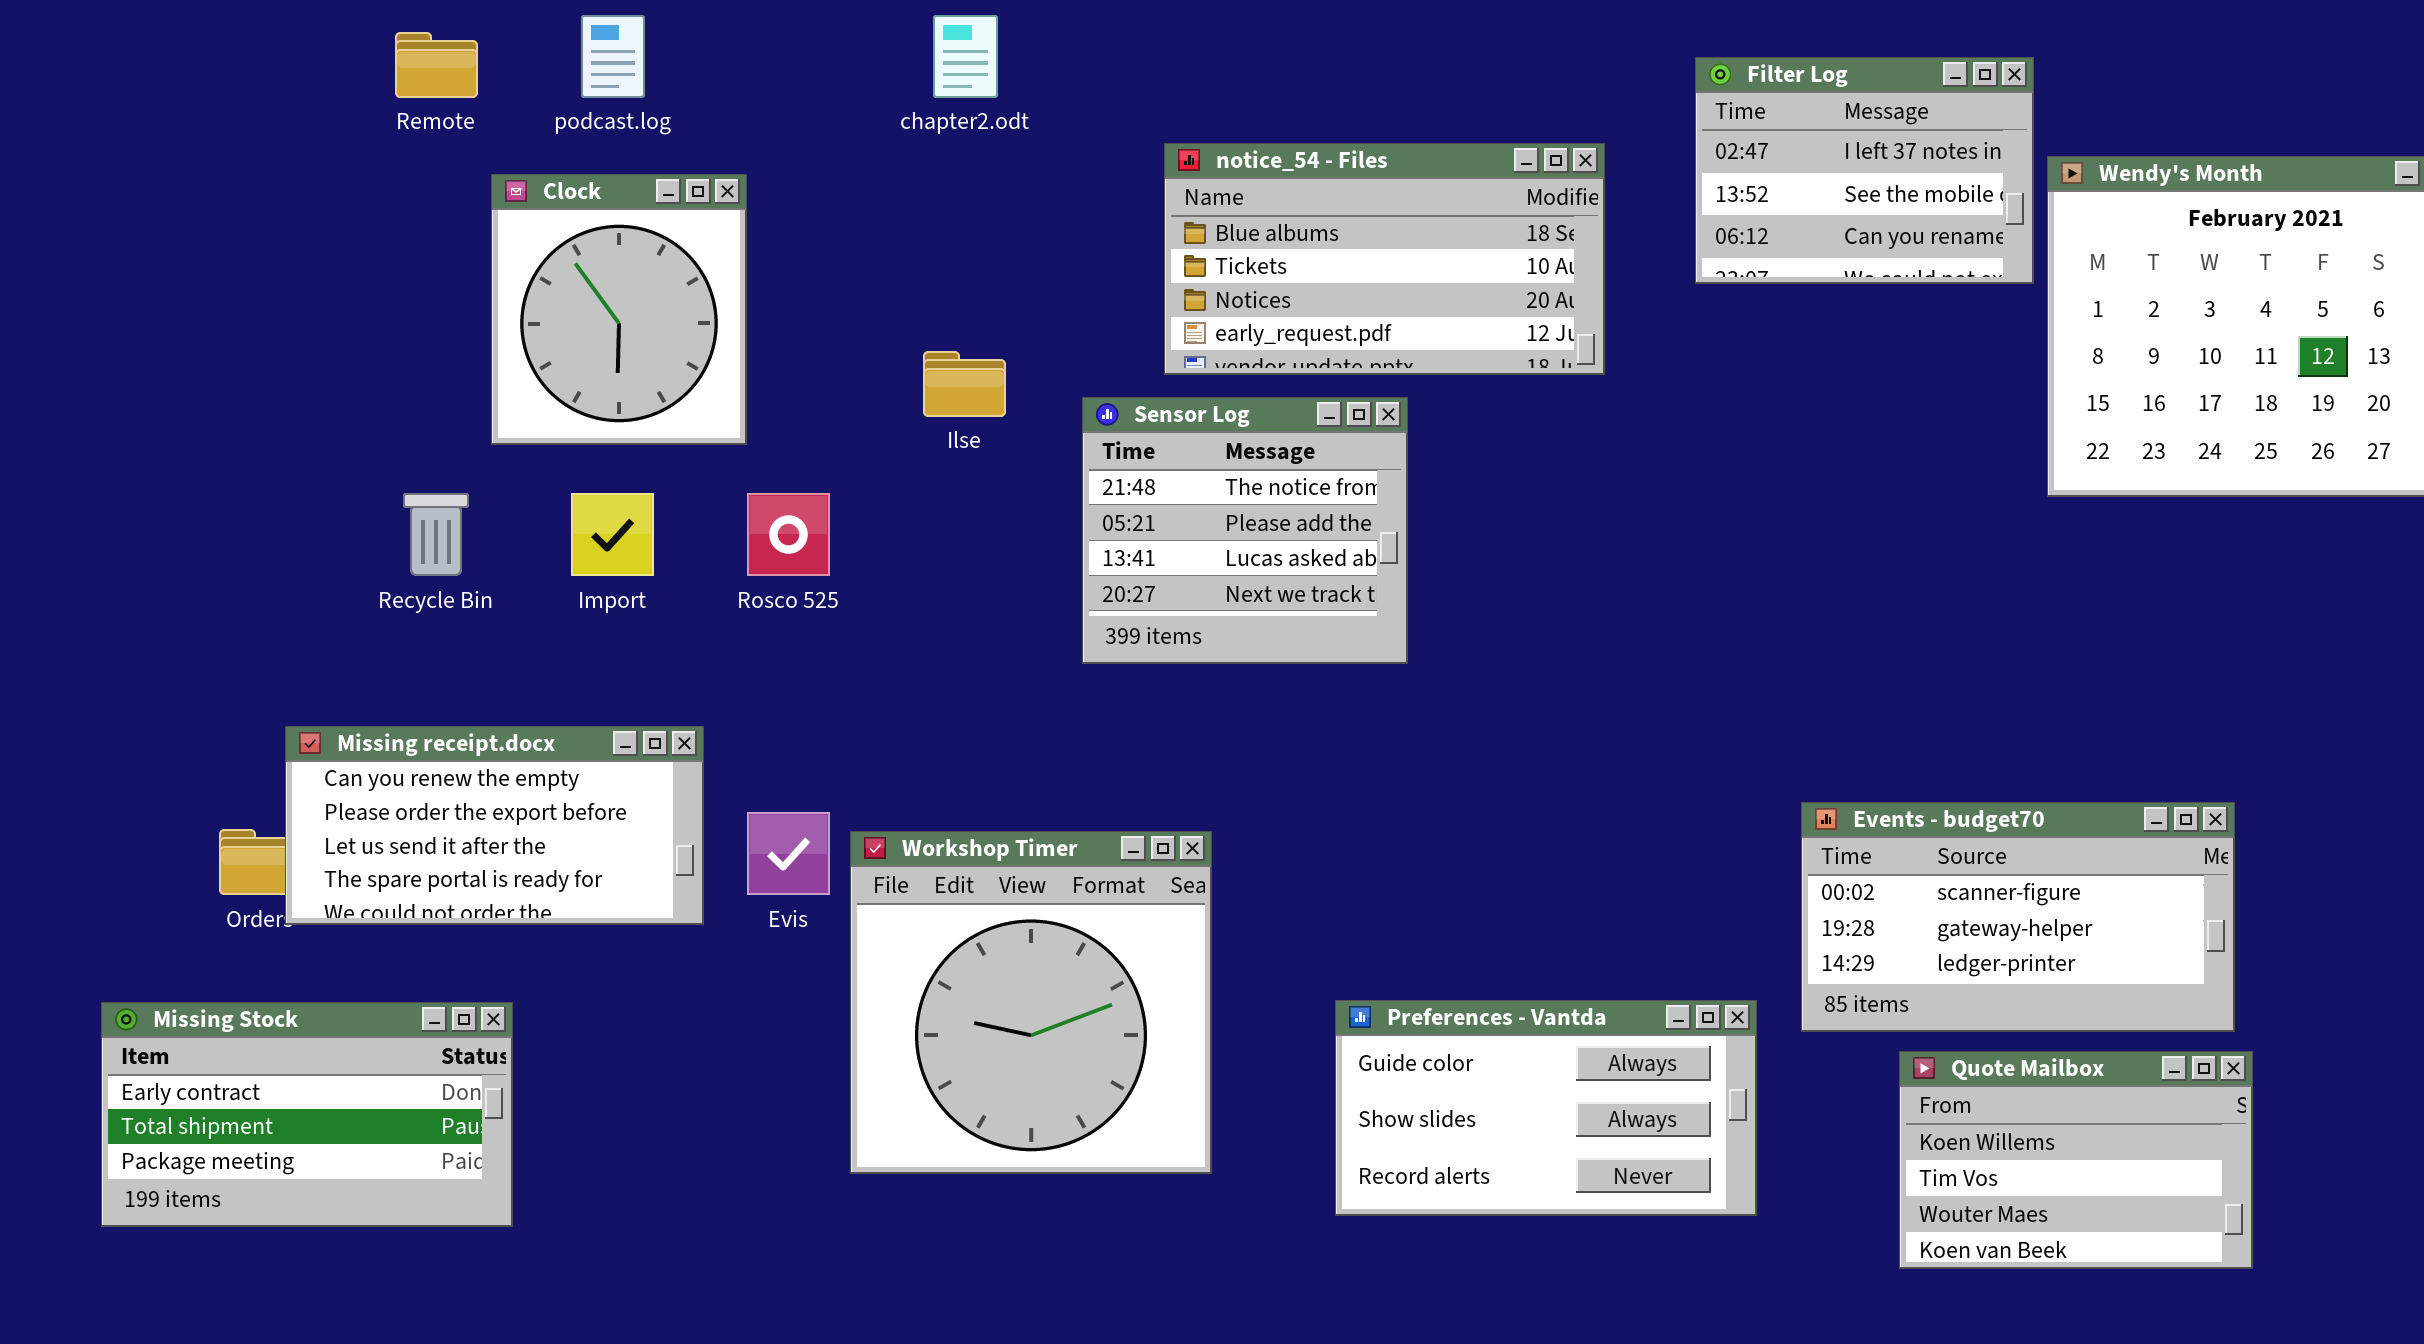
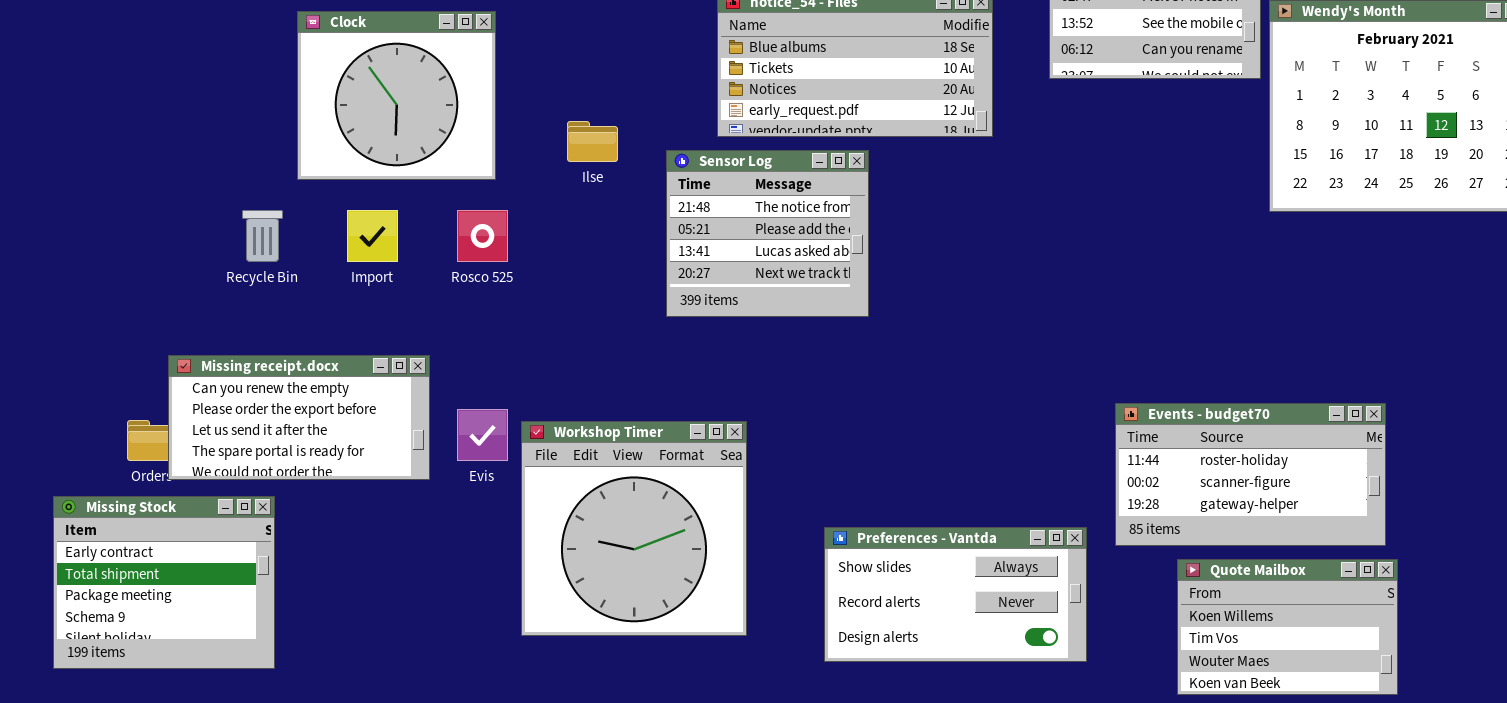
Clock: [491,174,747,445] -> [297,11,496,180], resized
Events - budget70: [1801,802,2235,1032] -> [1115,403,1386,546], scrolled up 1 row
Preferences - Vantda: [1335,1000,1757,1216] -> [824,527,1087,662], scrolled down 1 row
Missing Stock: [101,1002,513,1227] -> [53,496,275,669], resized

